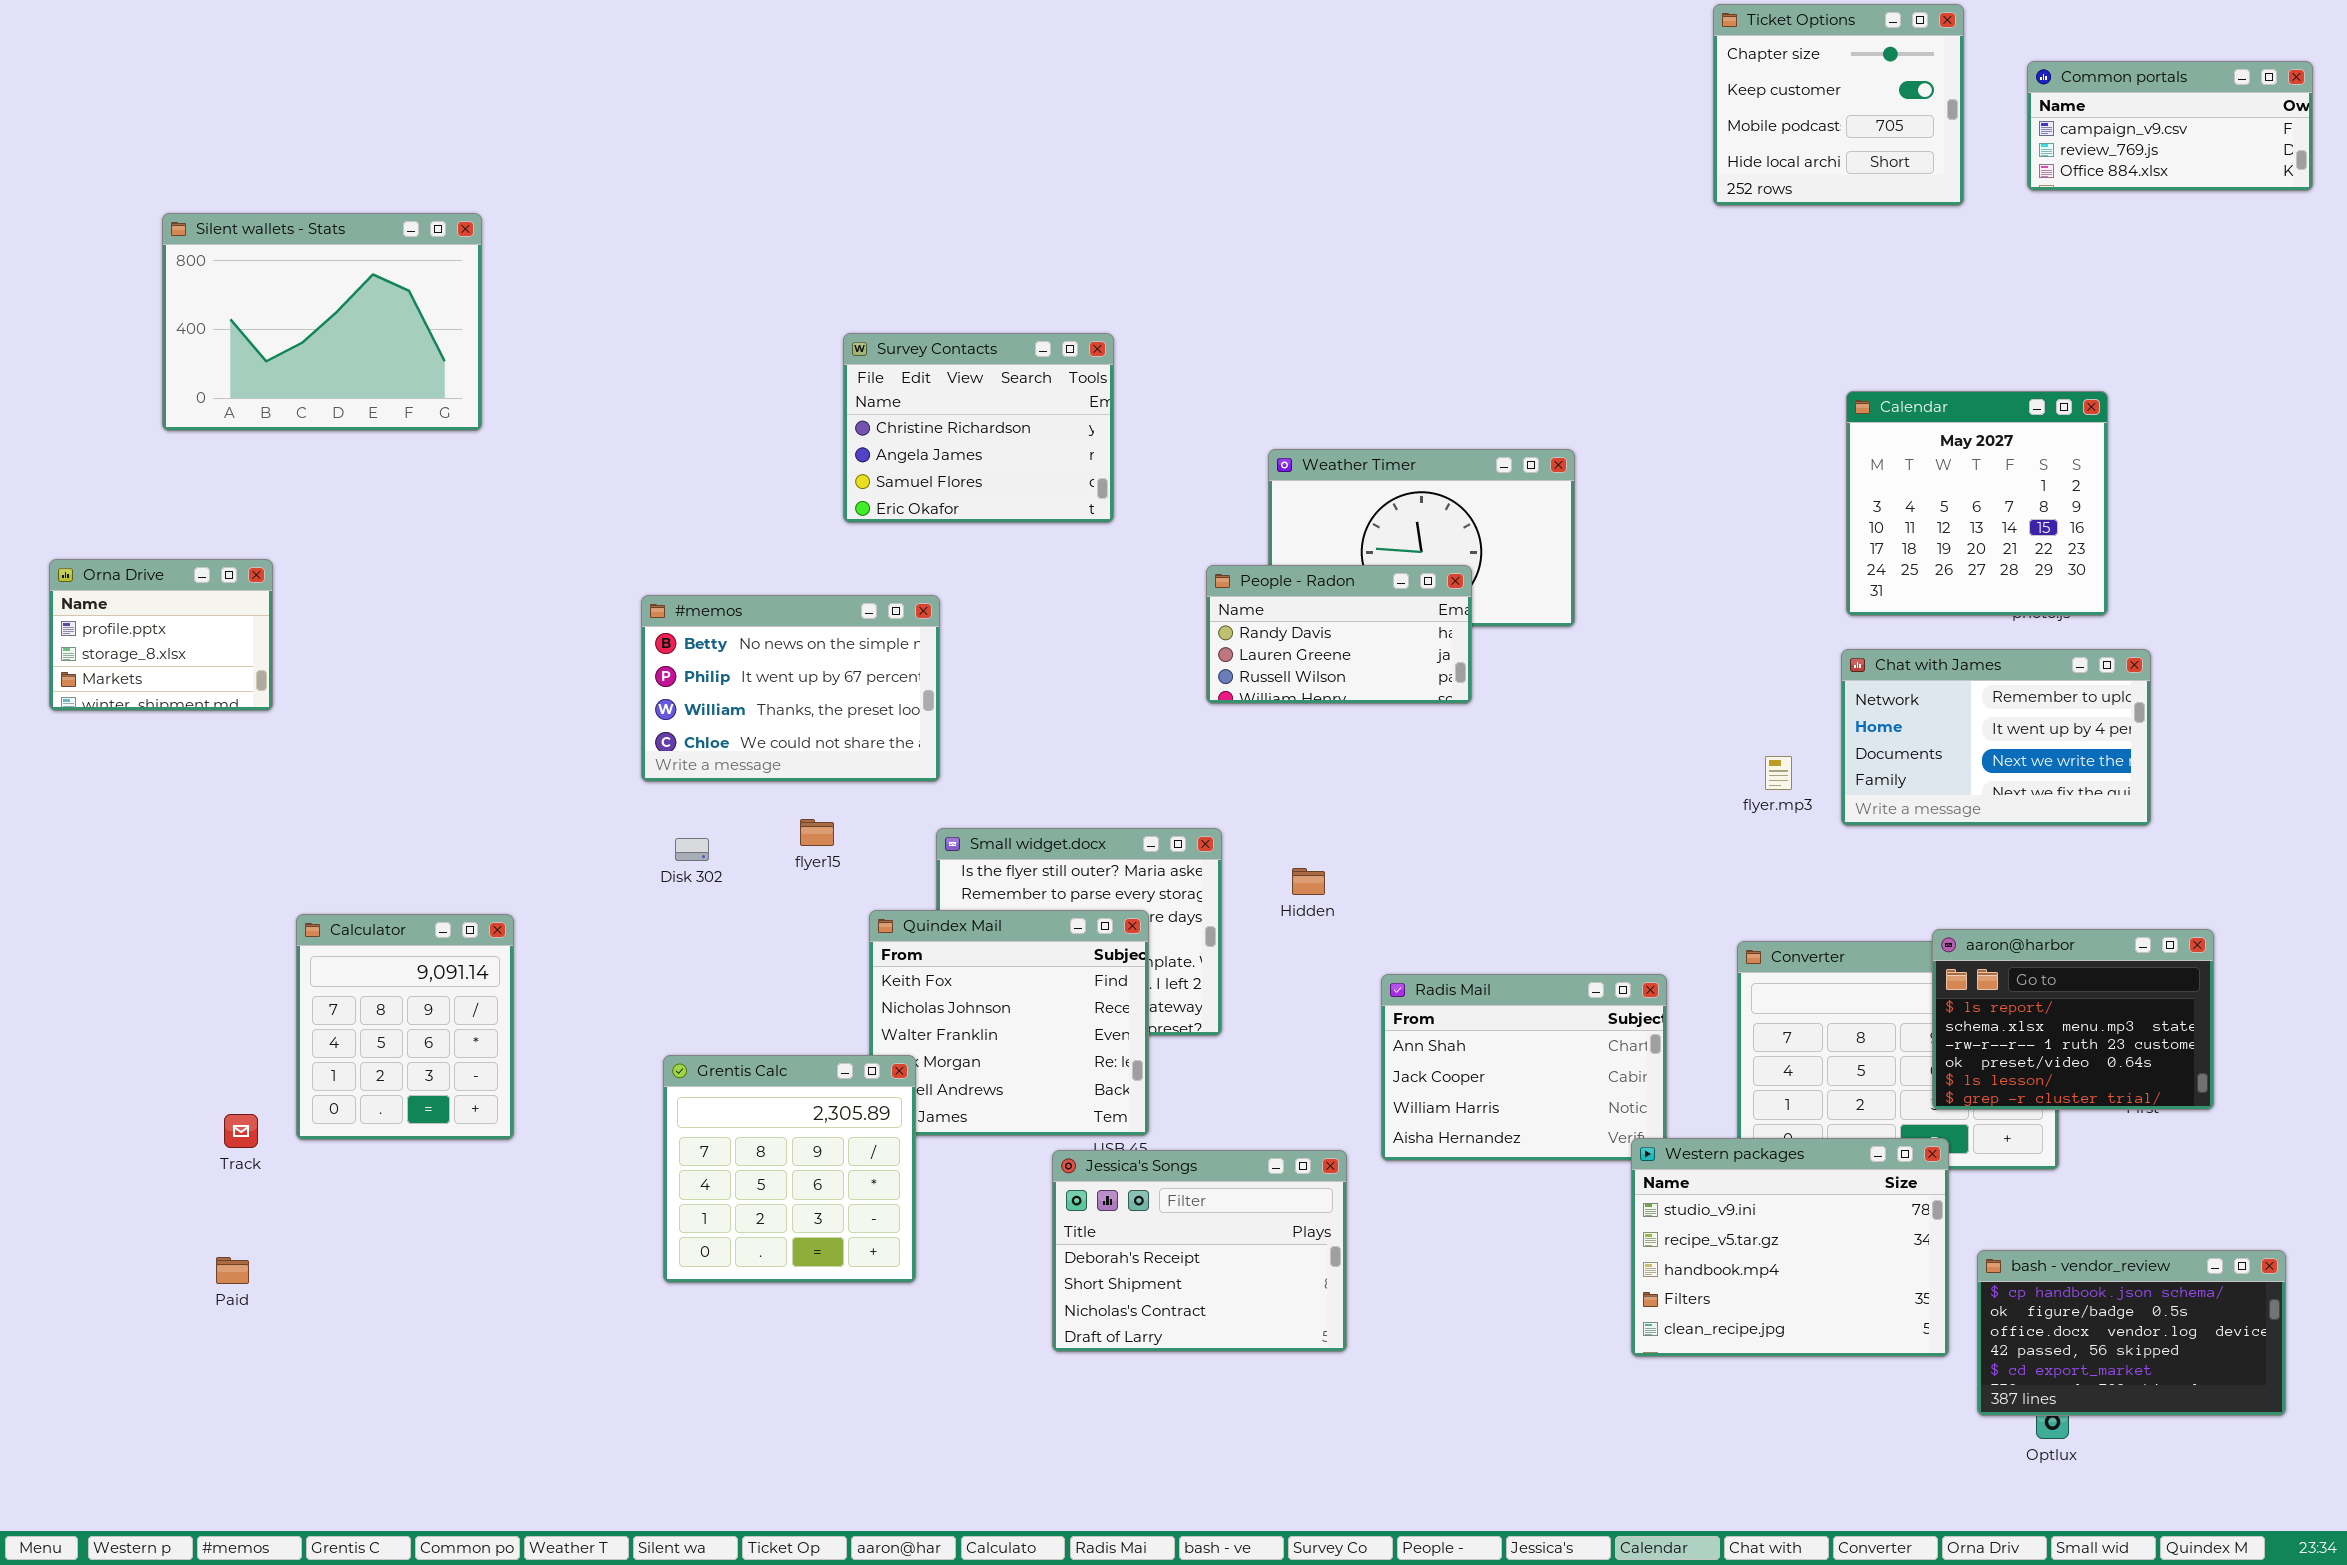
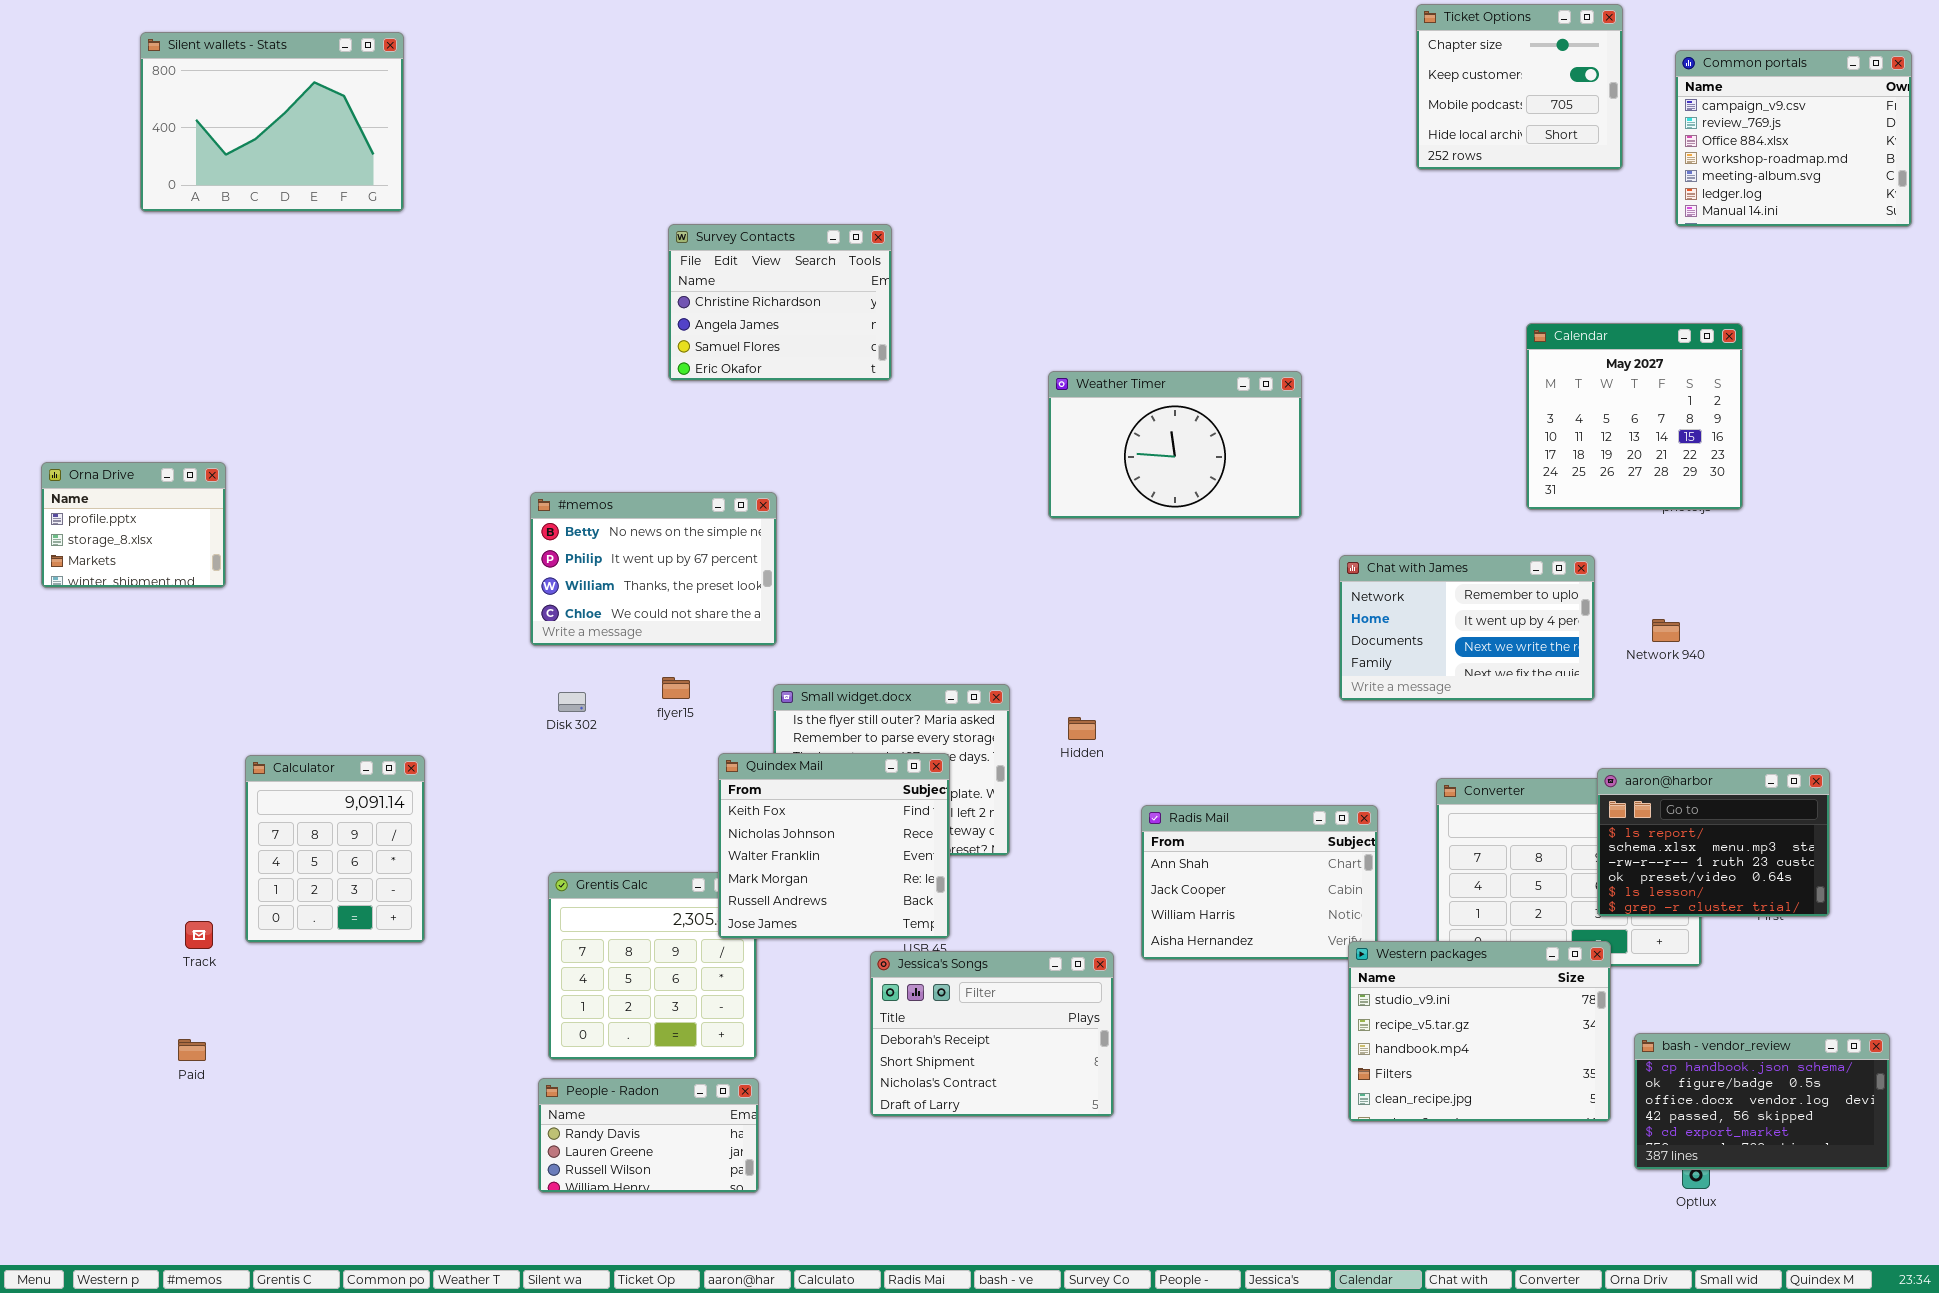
Common portals: [2027,61,2313,191] -> [1675,50,1912,227], resized
Silent wallets - Stats: [162,213,482,431] -> [140,32,404,212], moved
Survey Contacts: [843,333,1114,523] -> [668,224,892,381], moved
People - Radon: [1206,565,1472,704] -> [538,1078,759,1193], moved
Chat with James: [1841,649,2151,826] -> [1339,555,1595,701], moved
Quindex Mail: [869,910,1149,1136] -> [718,753,950,939], raised

